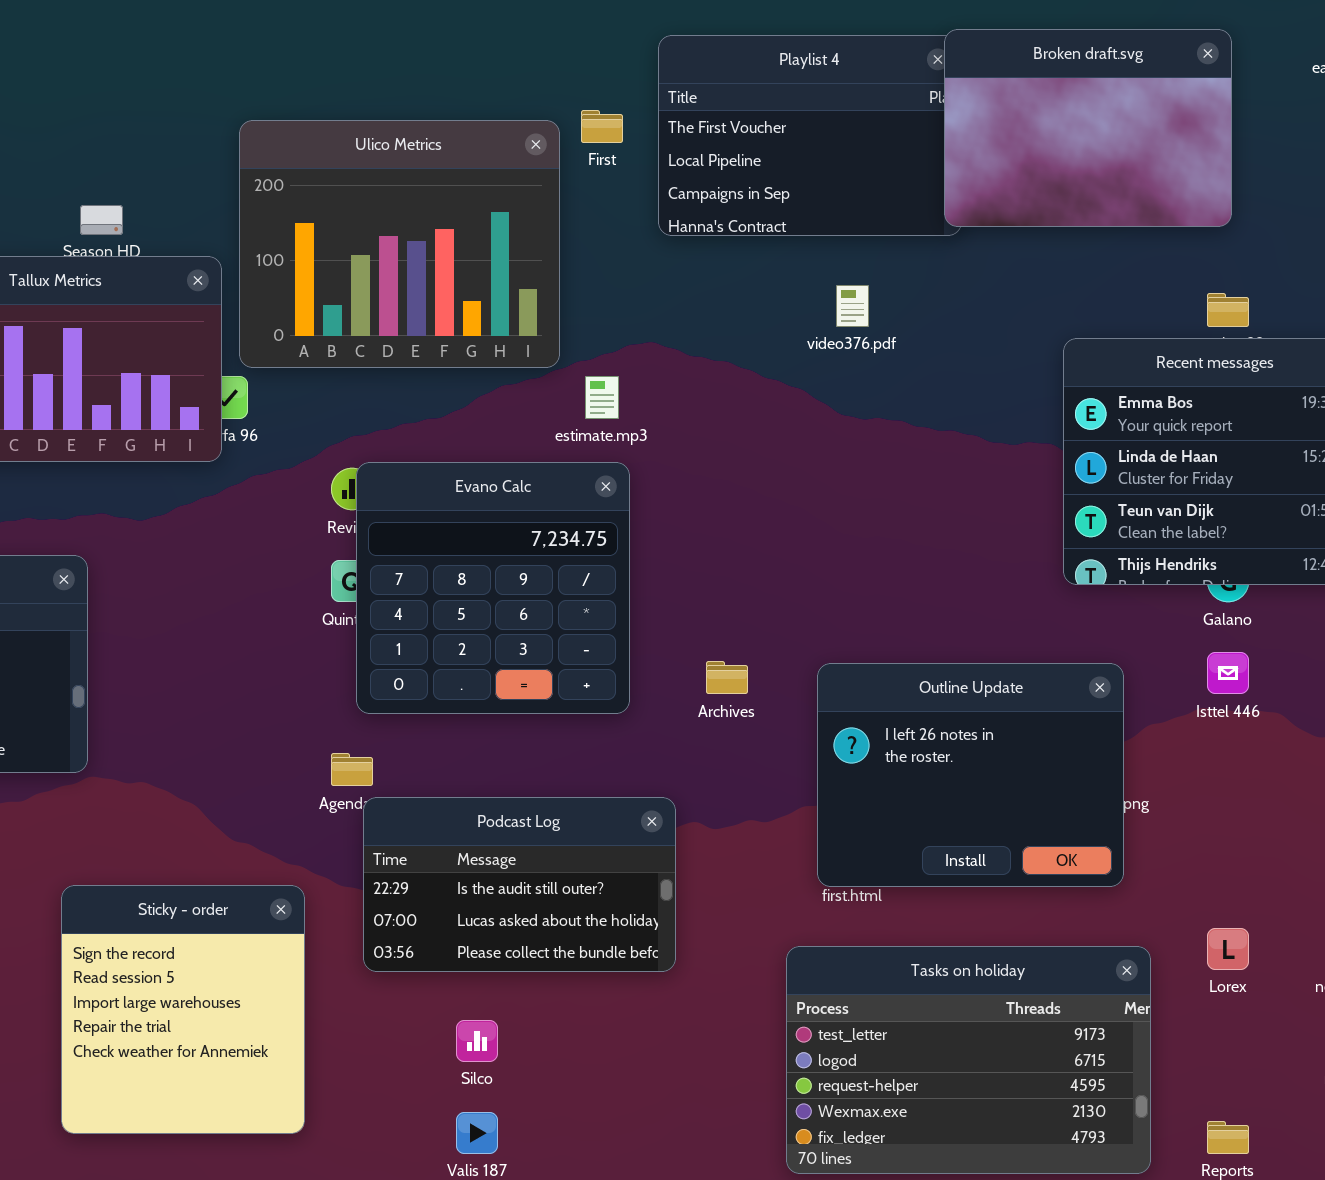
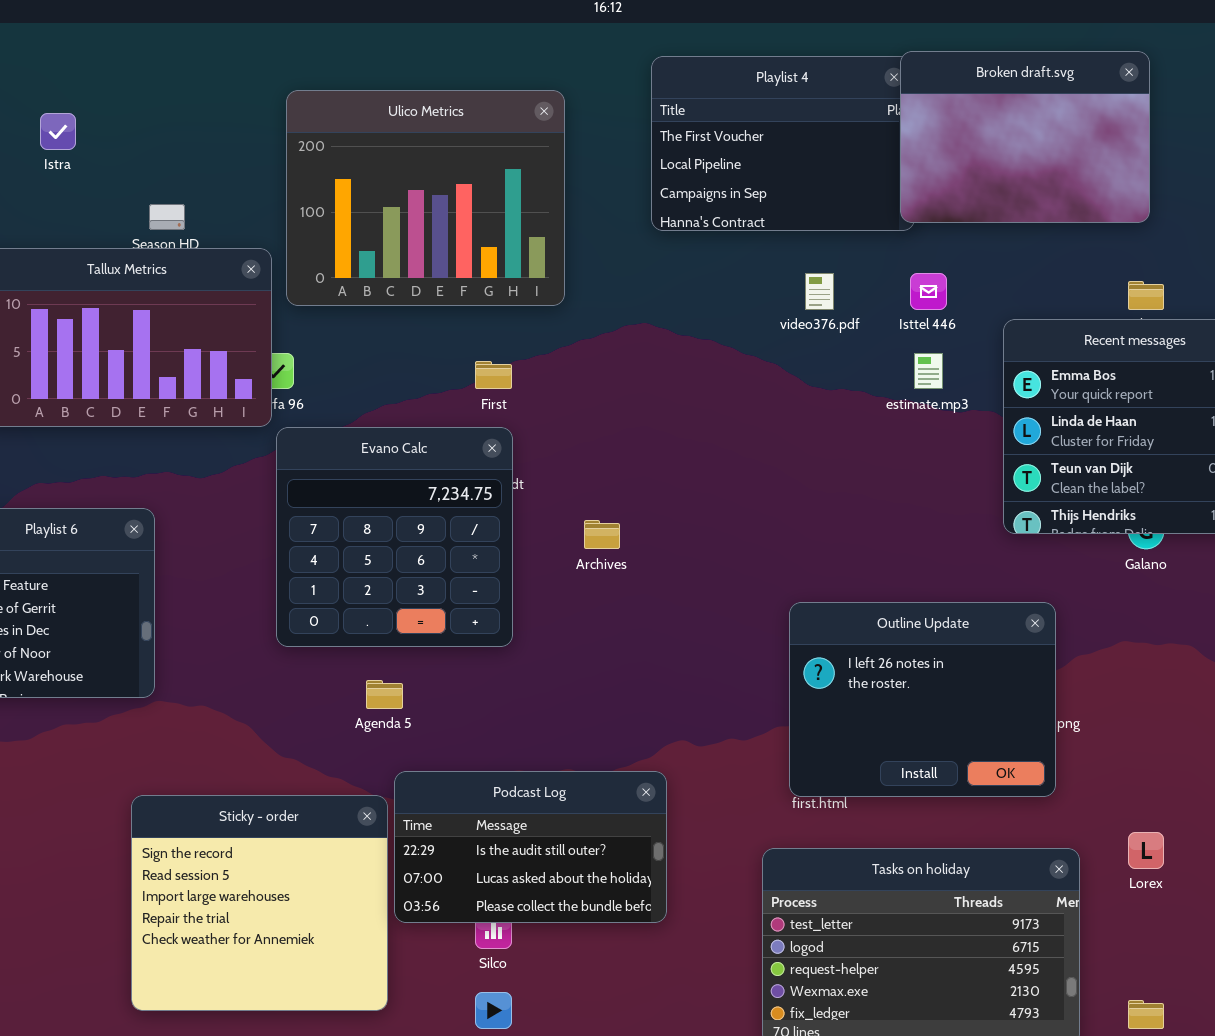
First: [581,110,623,143] -> [475,361,512,389], moved
Ulico Metrics: [239,120,560,368] -> [286,90,565,306], moved
estimate.mp3: [585,376,619,419] -> [914,353,943,389], moved
Evano Calc: [356,462,630,714] -> [276,427,513,647], moved
Isttel 446: [1207,652,1249,694] -> [910,273,947,310], moved
Archives: [706,661,748,694] -> [584,520,620,549], moved
Podcast Log: [363,797,676,972] -> [394,771,667,923], moved
Sticky - order: [61,885,305,1134] -> [131,795,388,1011], resized

